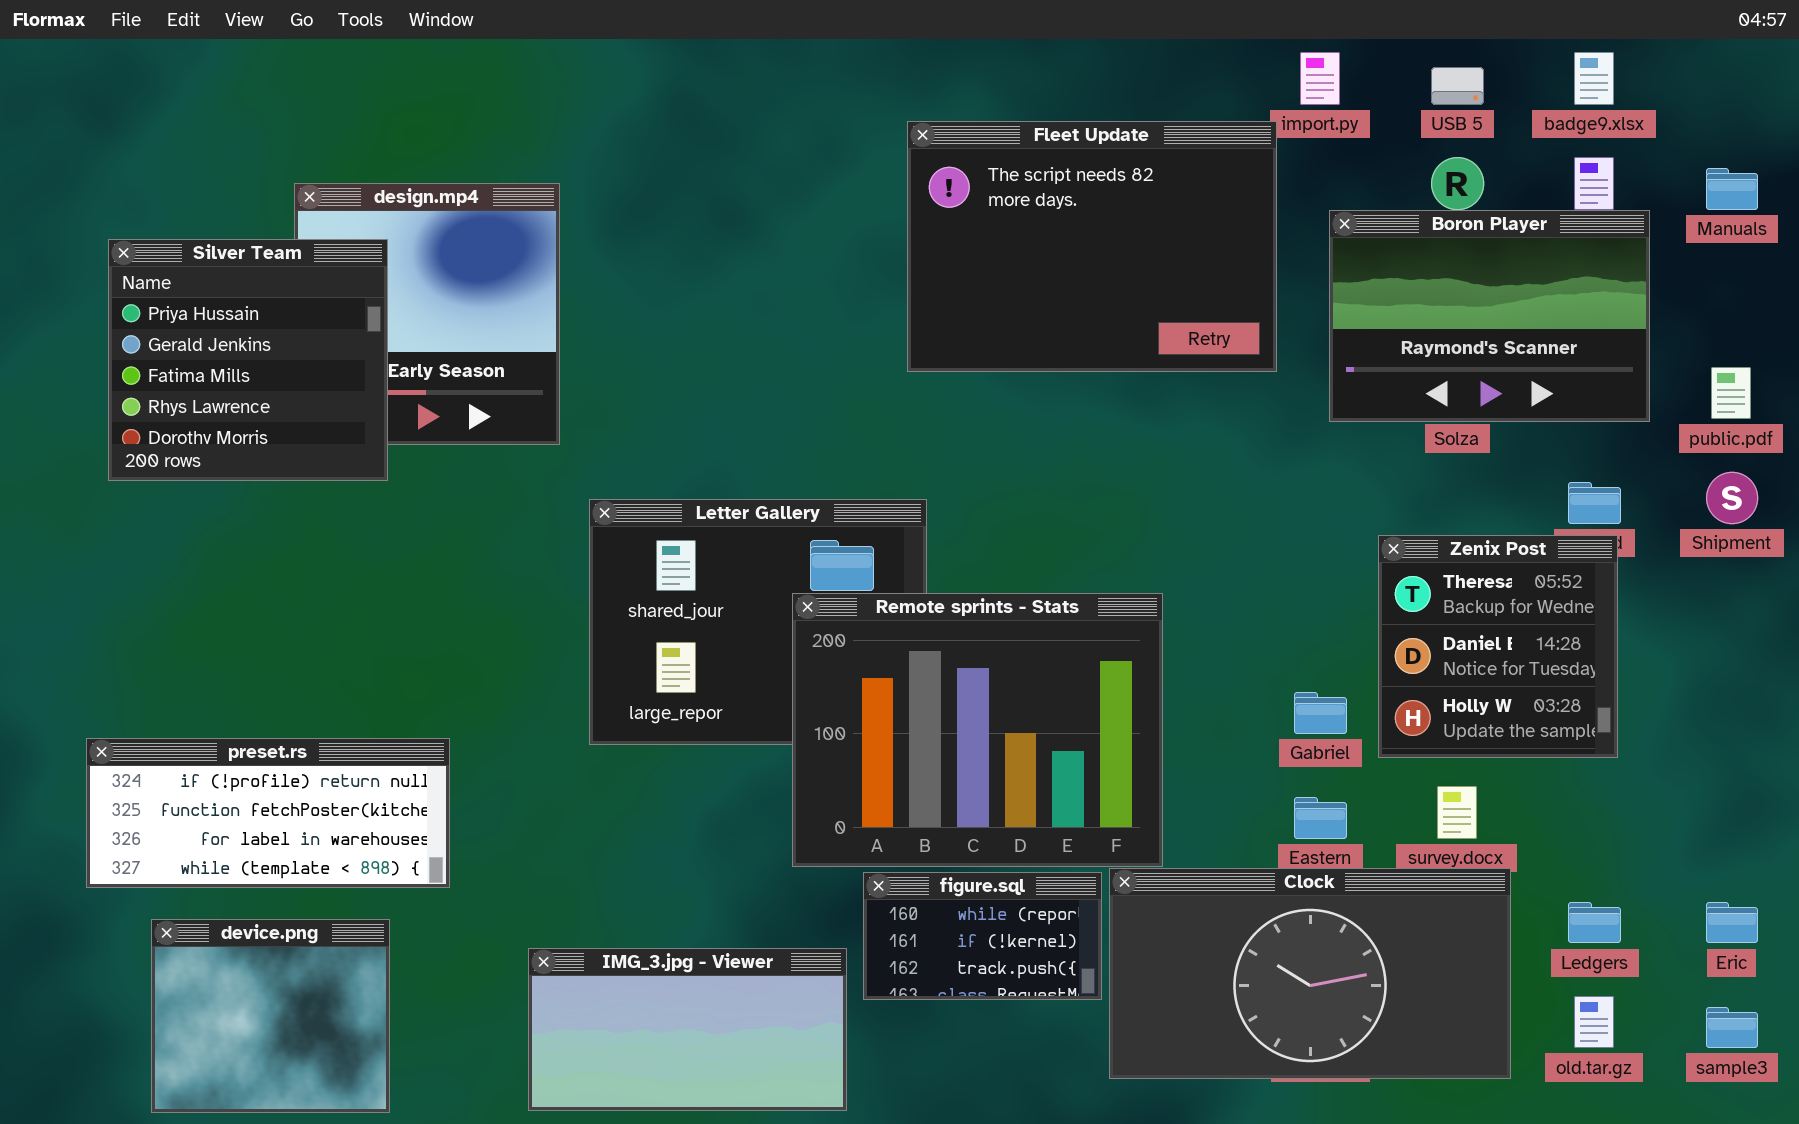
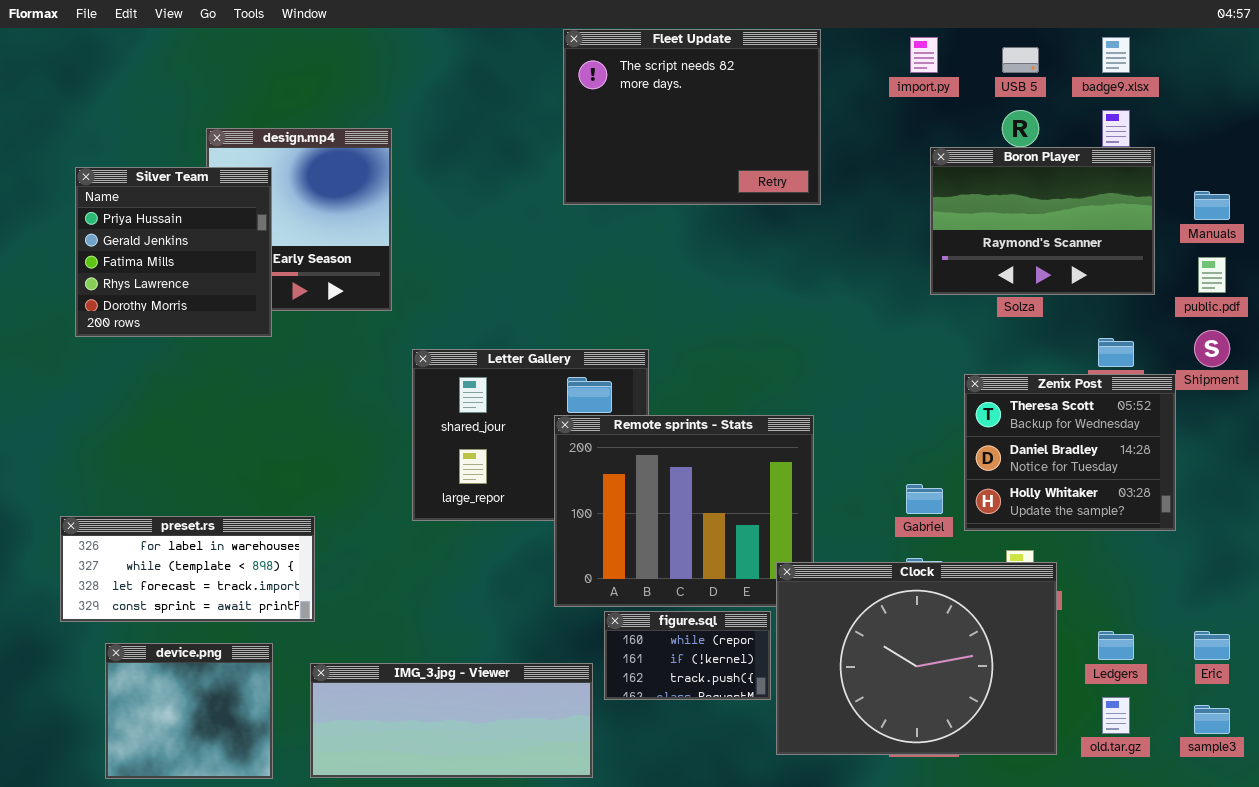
Fleet Update: [907,121,1277,372] -> [563,29,821,205], moved
Manuals: [1706,168,1758,210] -> [1194,191,1230,220], moved
Zenix Post: [1378,535,1618,758] -> [964,374,1176,531], resized
preset.rs: [86,738,450,888] -> [60,516,315,622], scrolled down 2 rows
Clock: [1109,868,1511,1079] -> [776,562,1057,755], resized
IMG_3.jpg - Viewer: [528,948,847,1111] -> [310,663,593,778], resized

